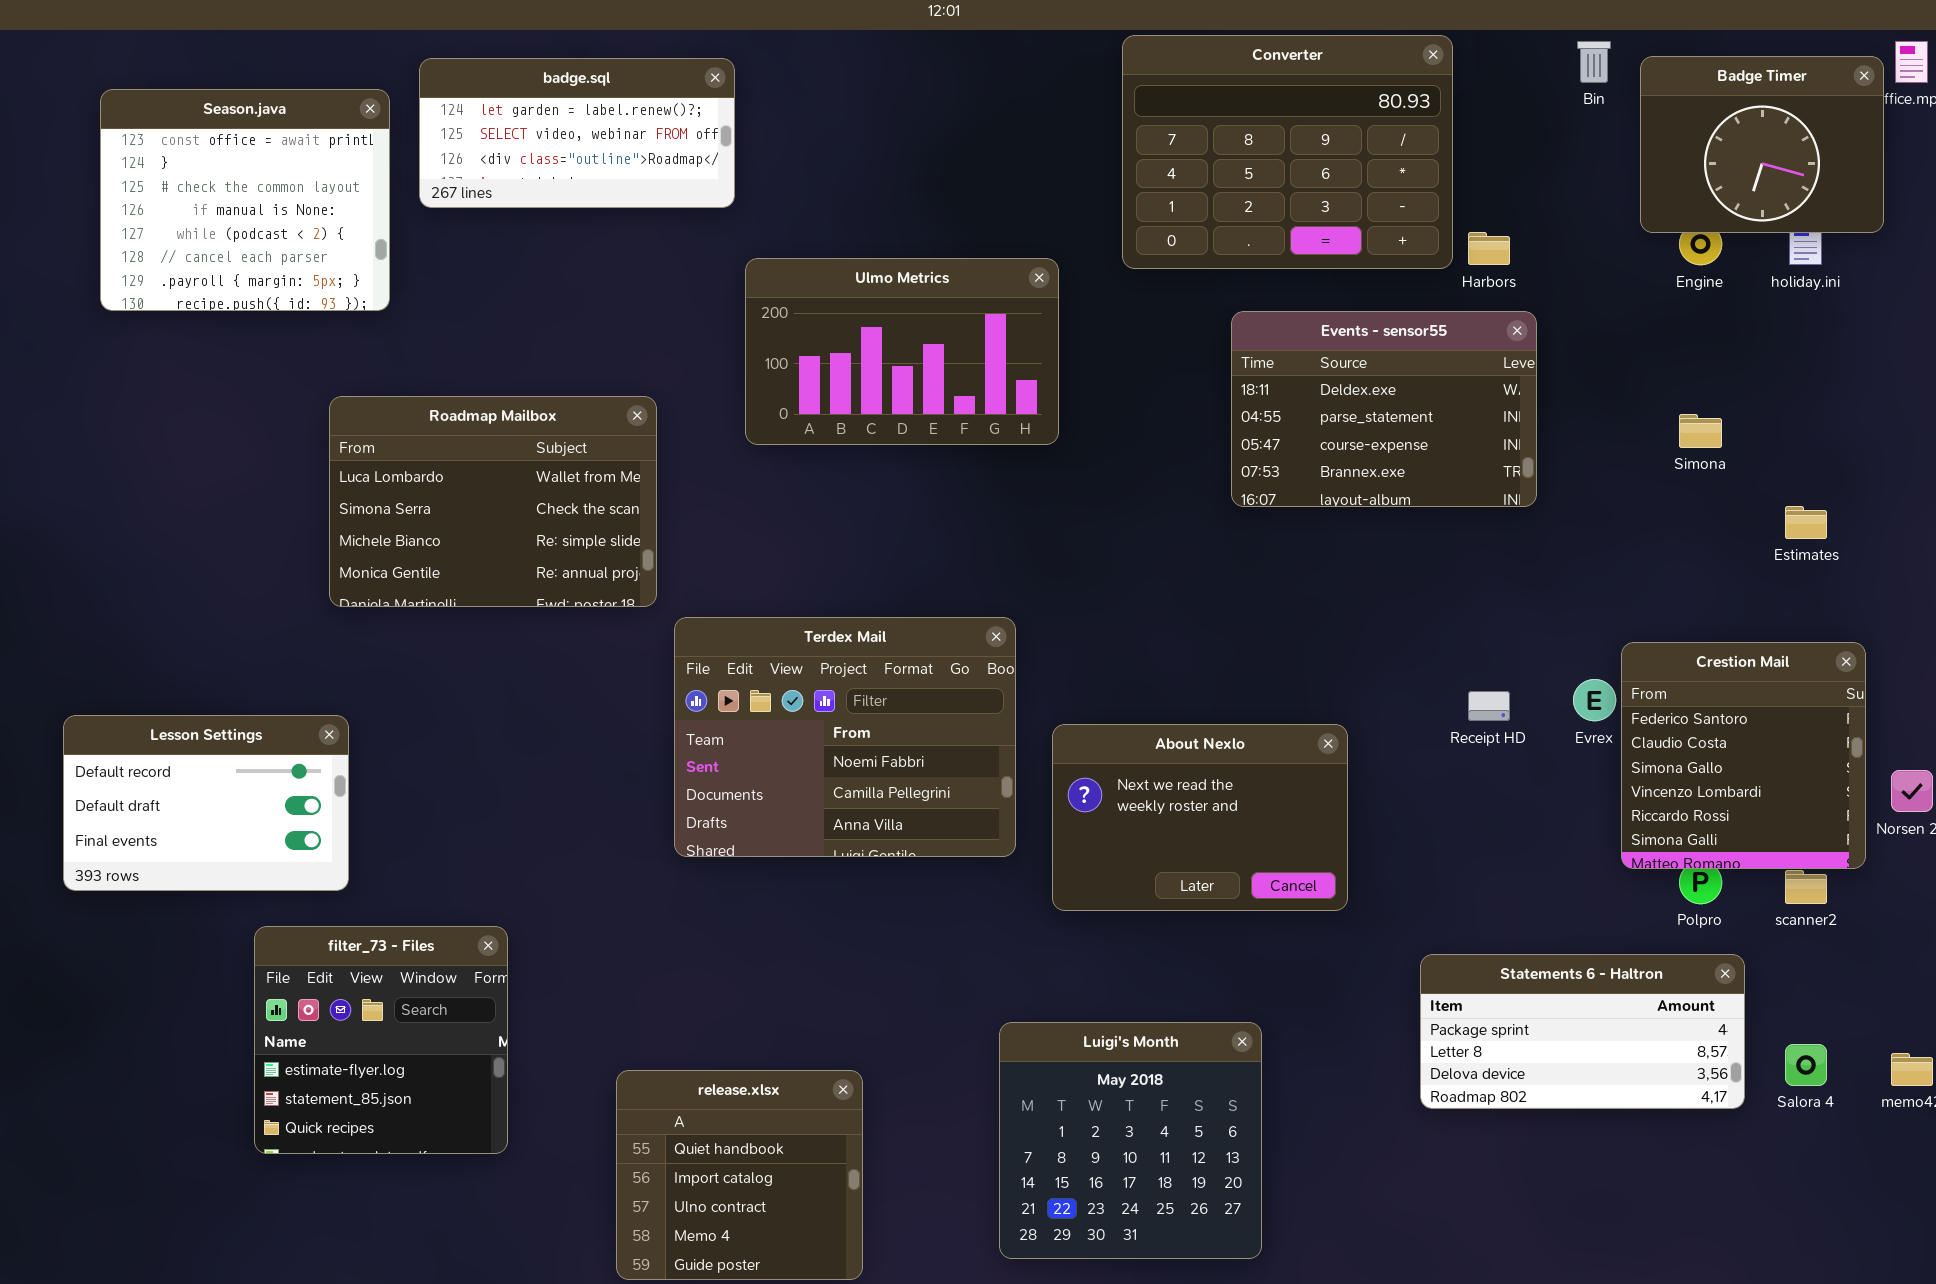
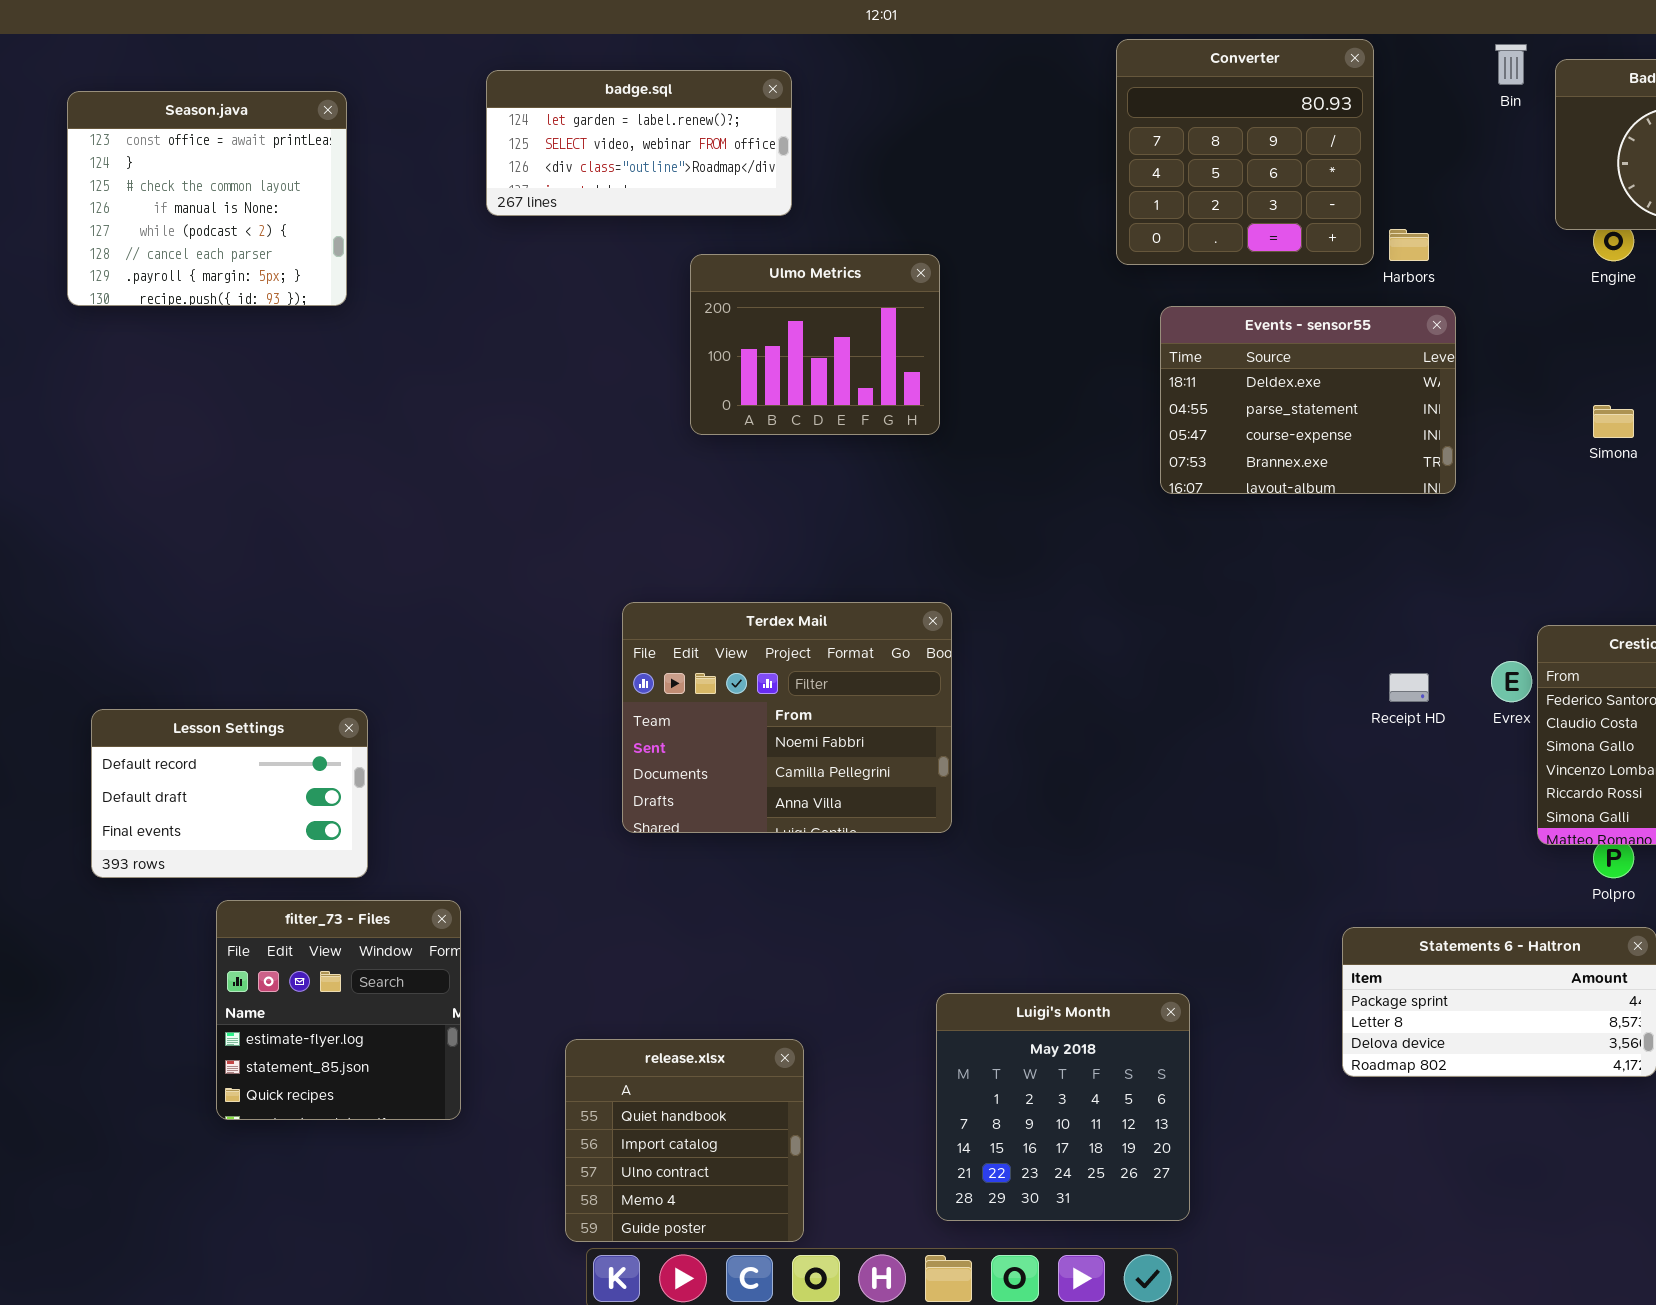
Converter: [1122,35,1453,269] -> [1116,39,1374,265], resized
badge.sql: [419,58,735,208] -> [486,70,792,216], moved
Ulmo Metrics: [745,258,1059,445] -> [690,254,940,435], resized
Roadmap Mailbox: [329,396,657,607] -> none, closed
Lesson Settings: [63,715,349,891] -> [91,709,368,878], moved
About Nexlo: [1052,724,1348,911] -> none, closed

